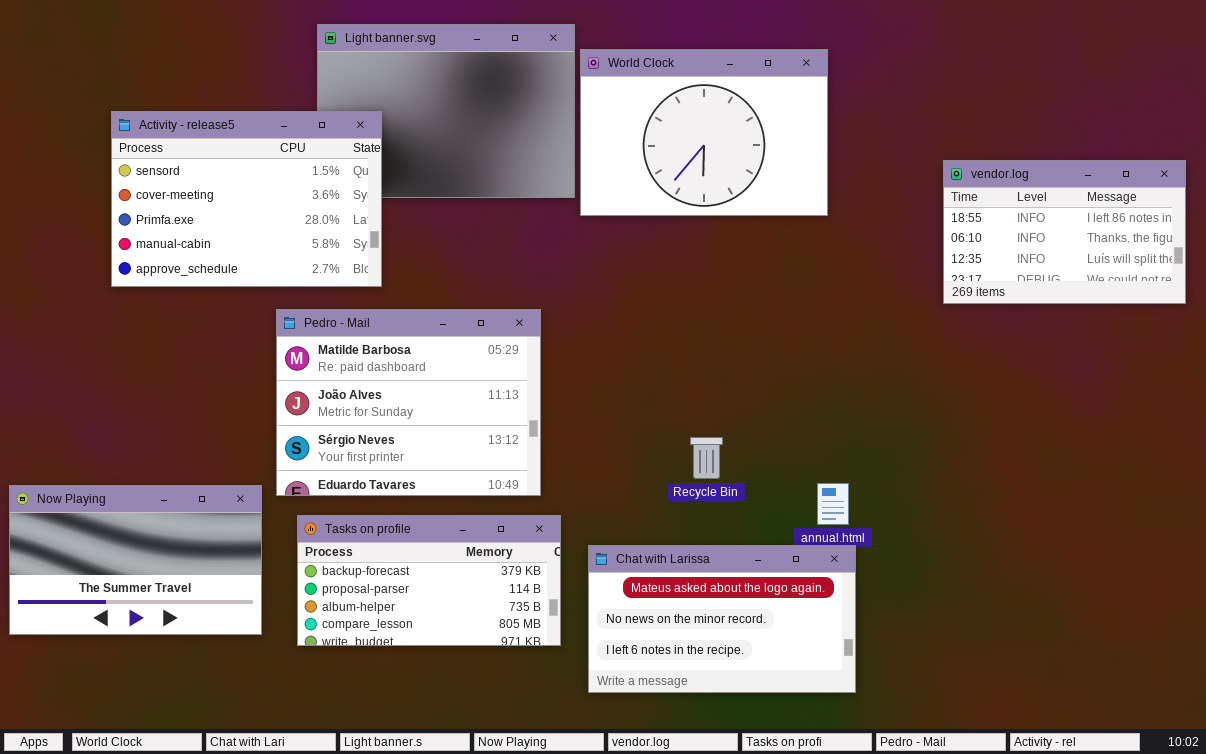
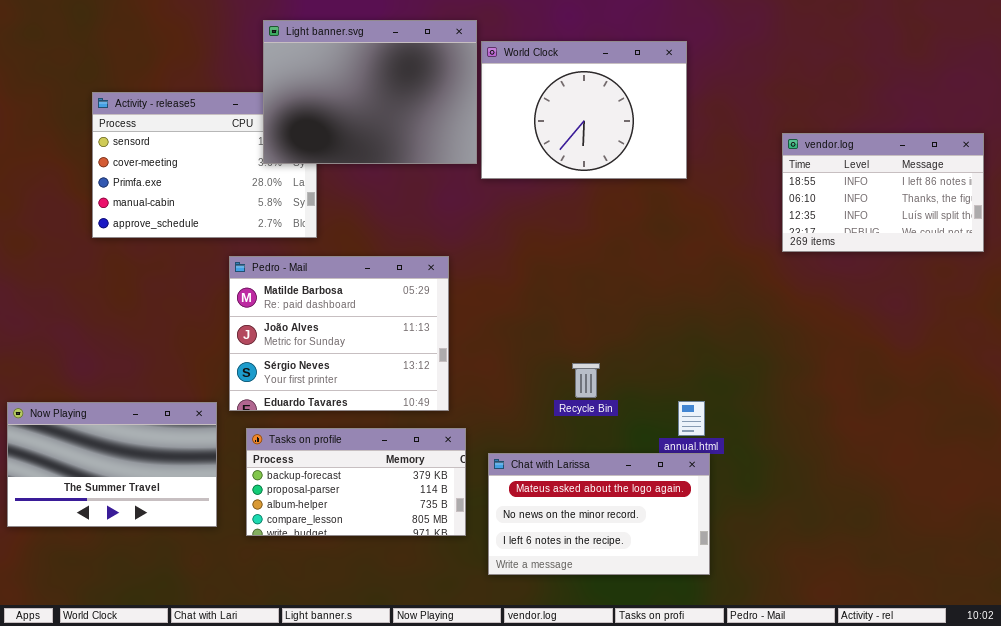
Light banner.svg: [317,24,575,198] -> [263,20,477,164], raised

